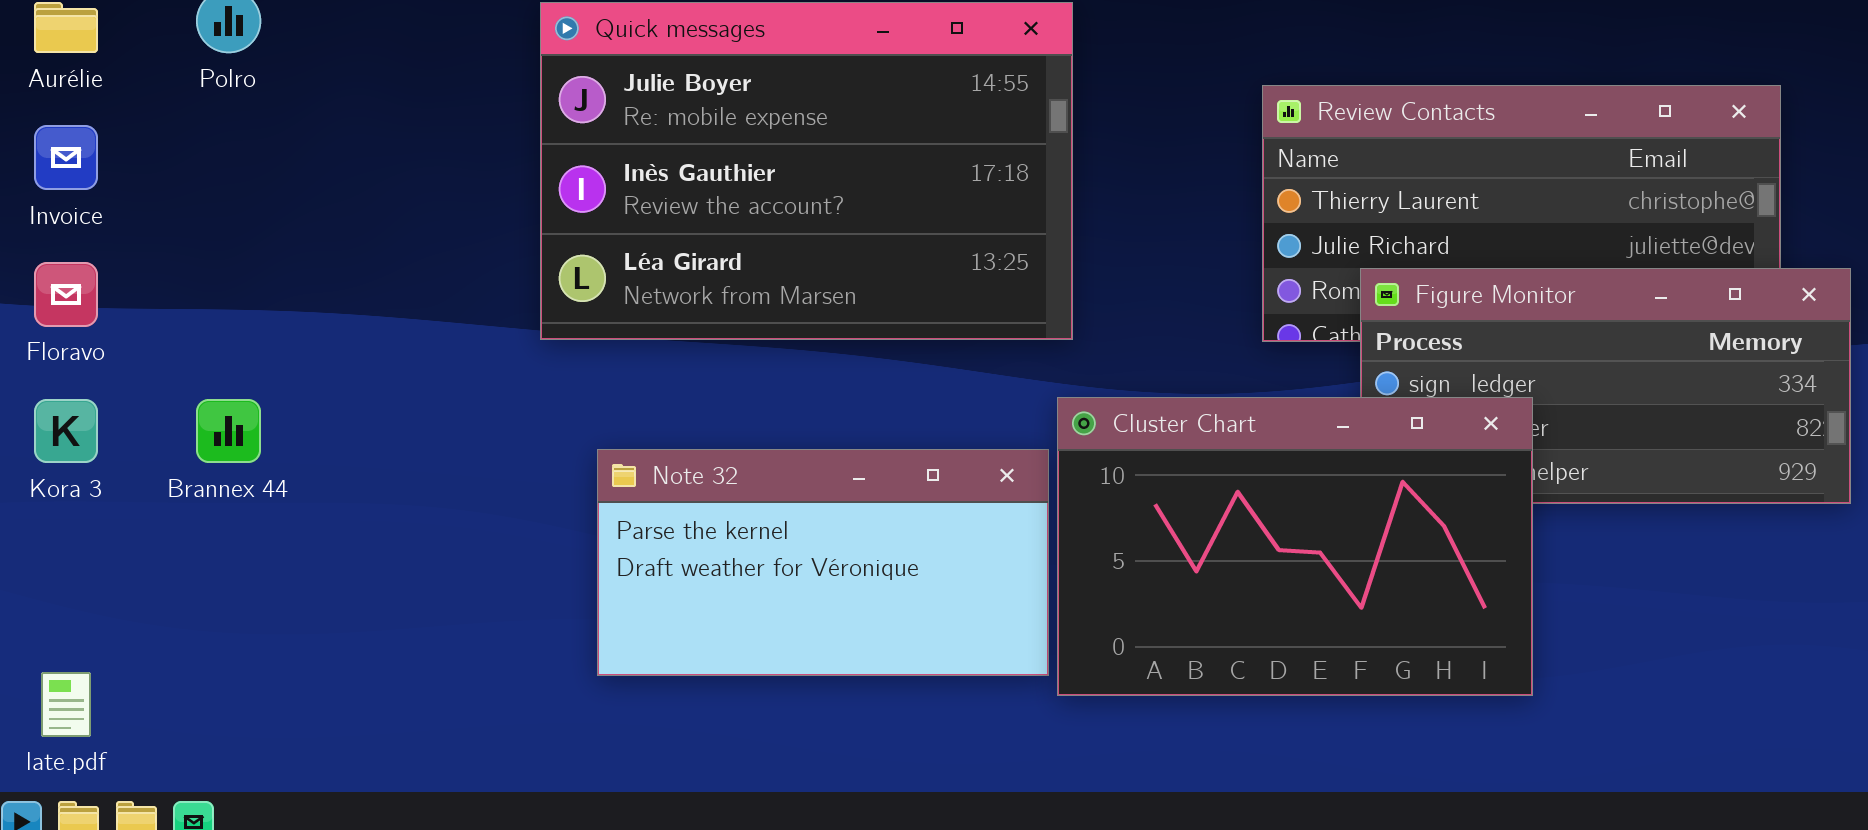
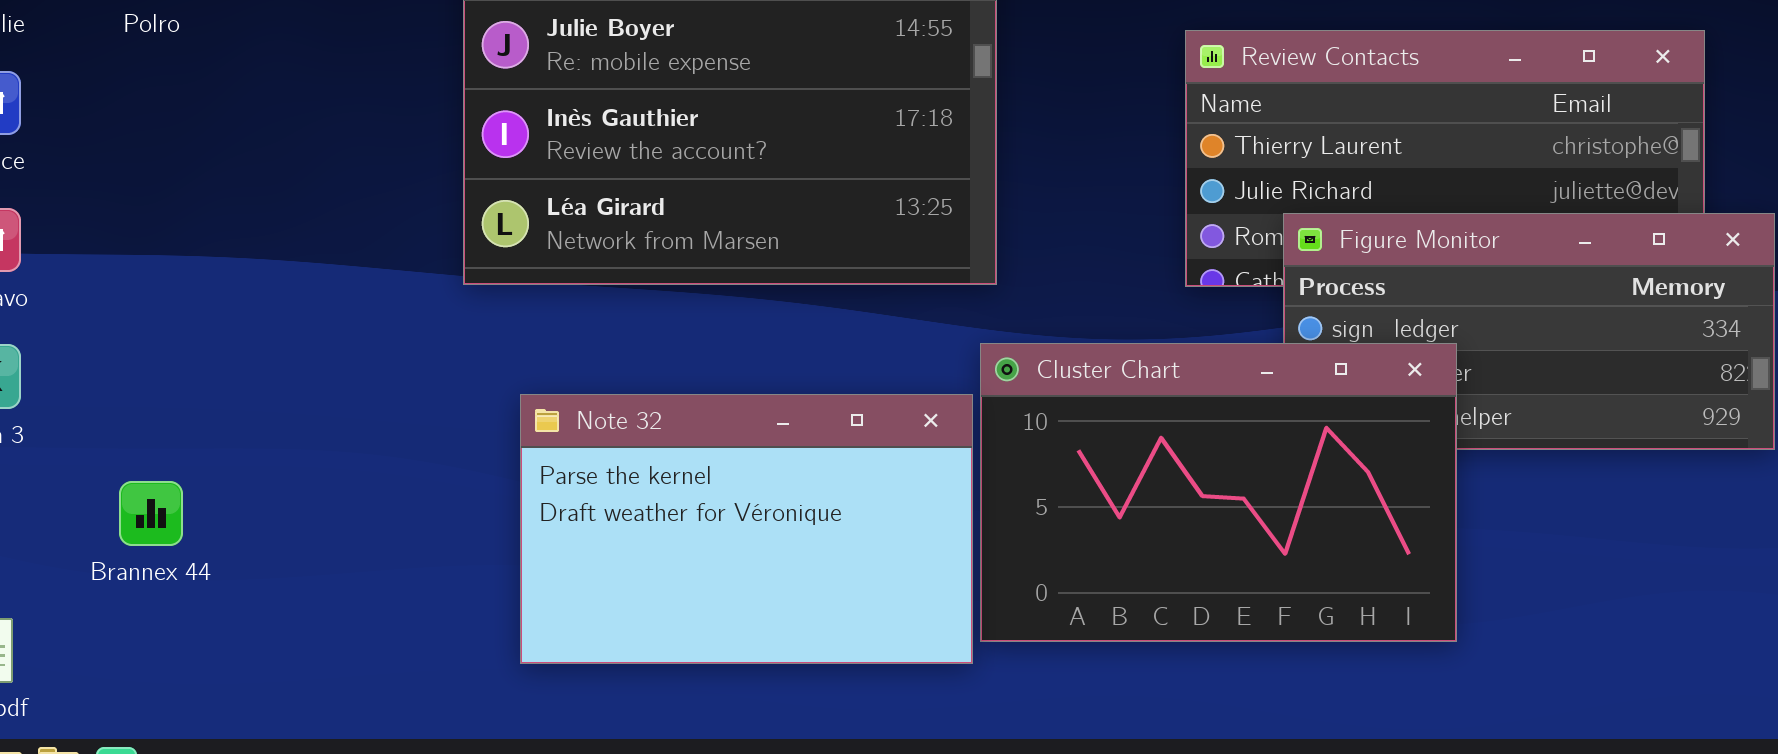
Brannex 44: [196,399,261,463] -> [119,481,183,546], moved
Note 32: [597,449,1049,676] -> [520,394,973,664], resized

